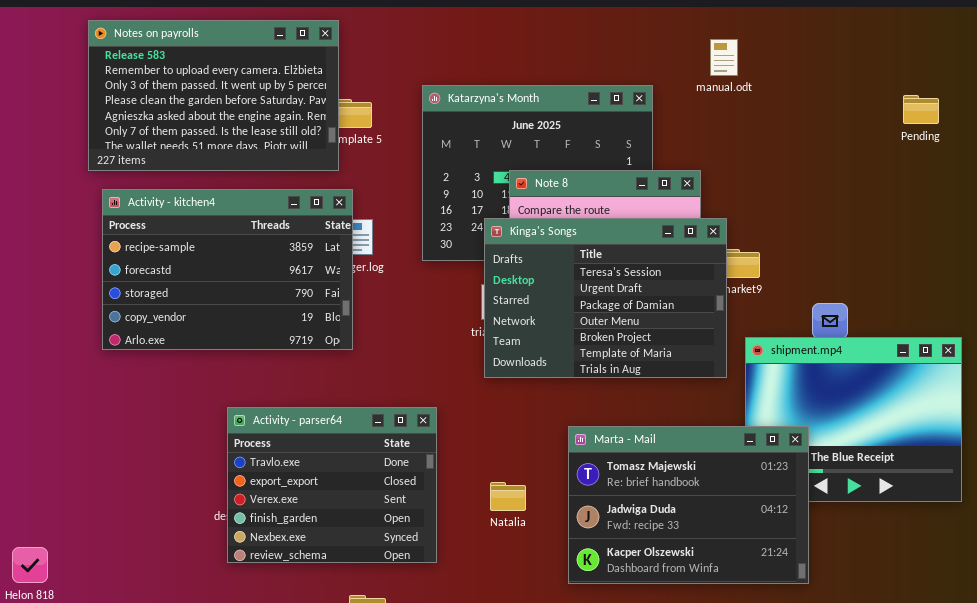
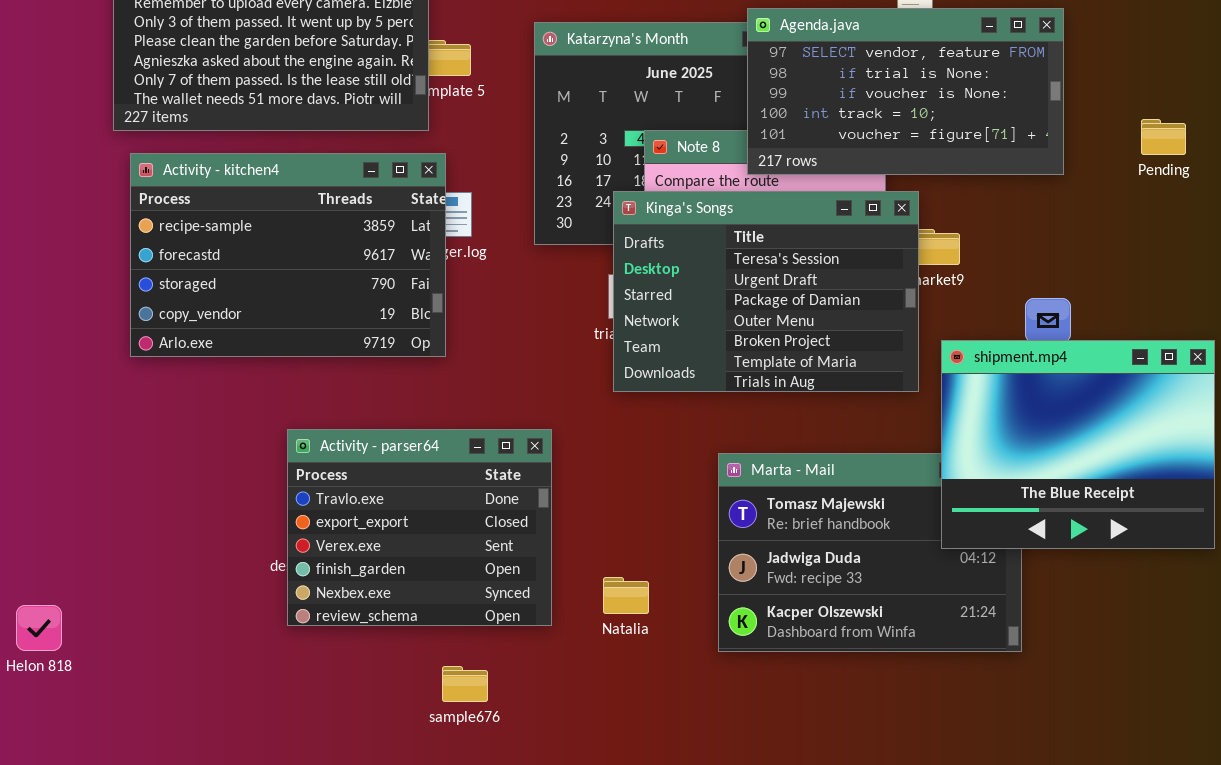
Agenda.java: none -> [747,8,1064,175], opened
Pending: [903,95,939,124] -> [1141,119,1186,155], moved
shipment.mp4: [745,337,962,502] -> [941,340,1215,549], raised
Natalia: [490,482,526,511] -> [603,577,649,614], moved

